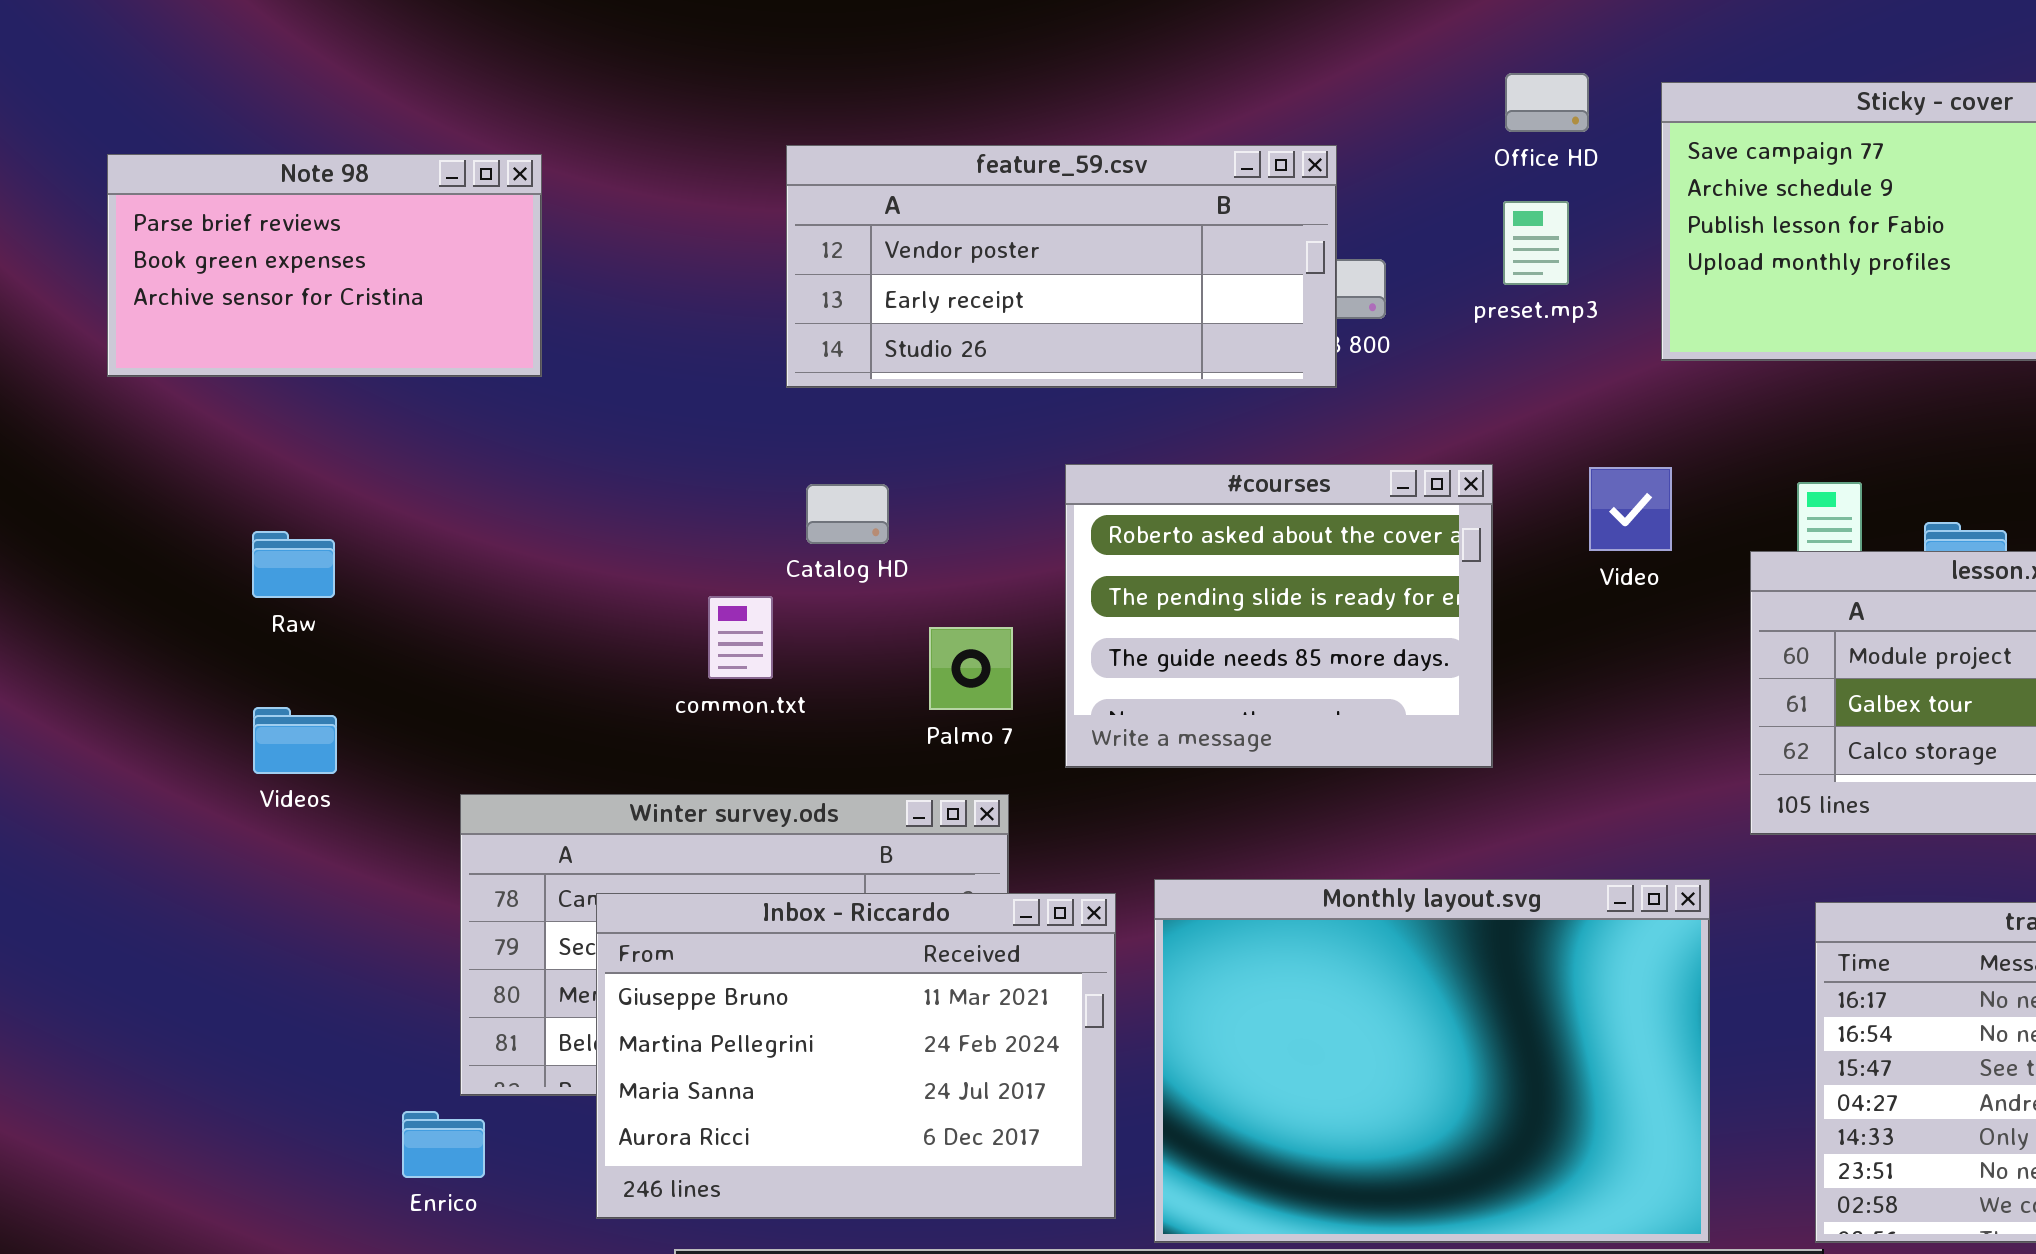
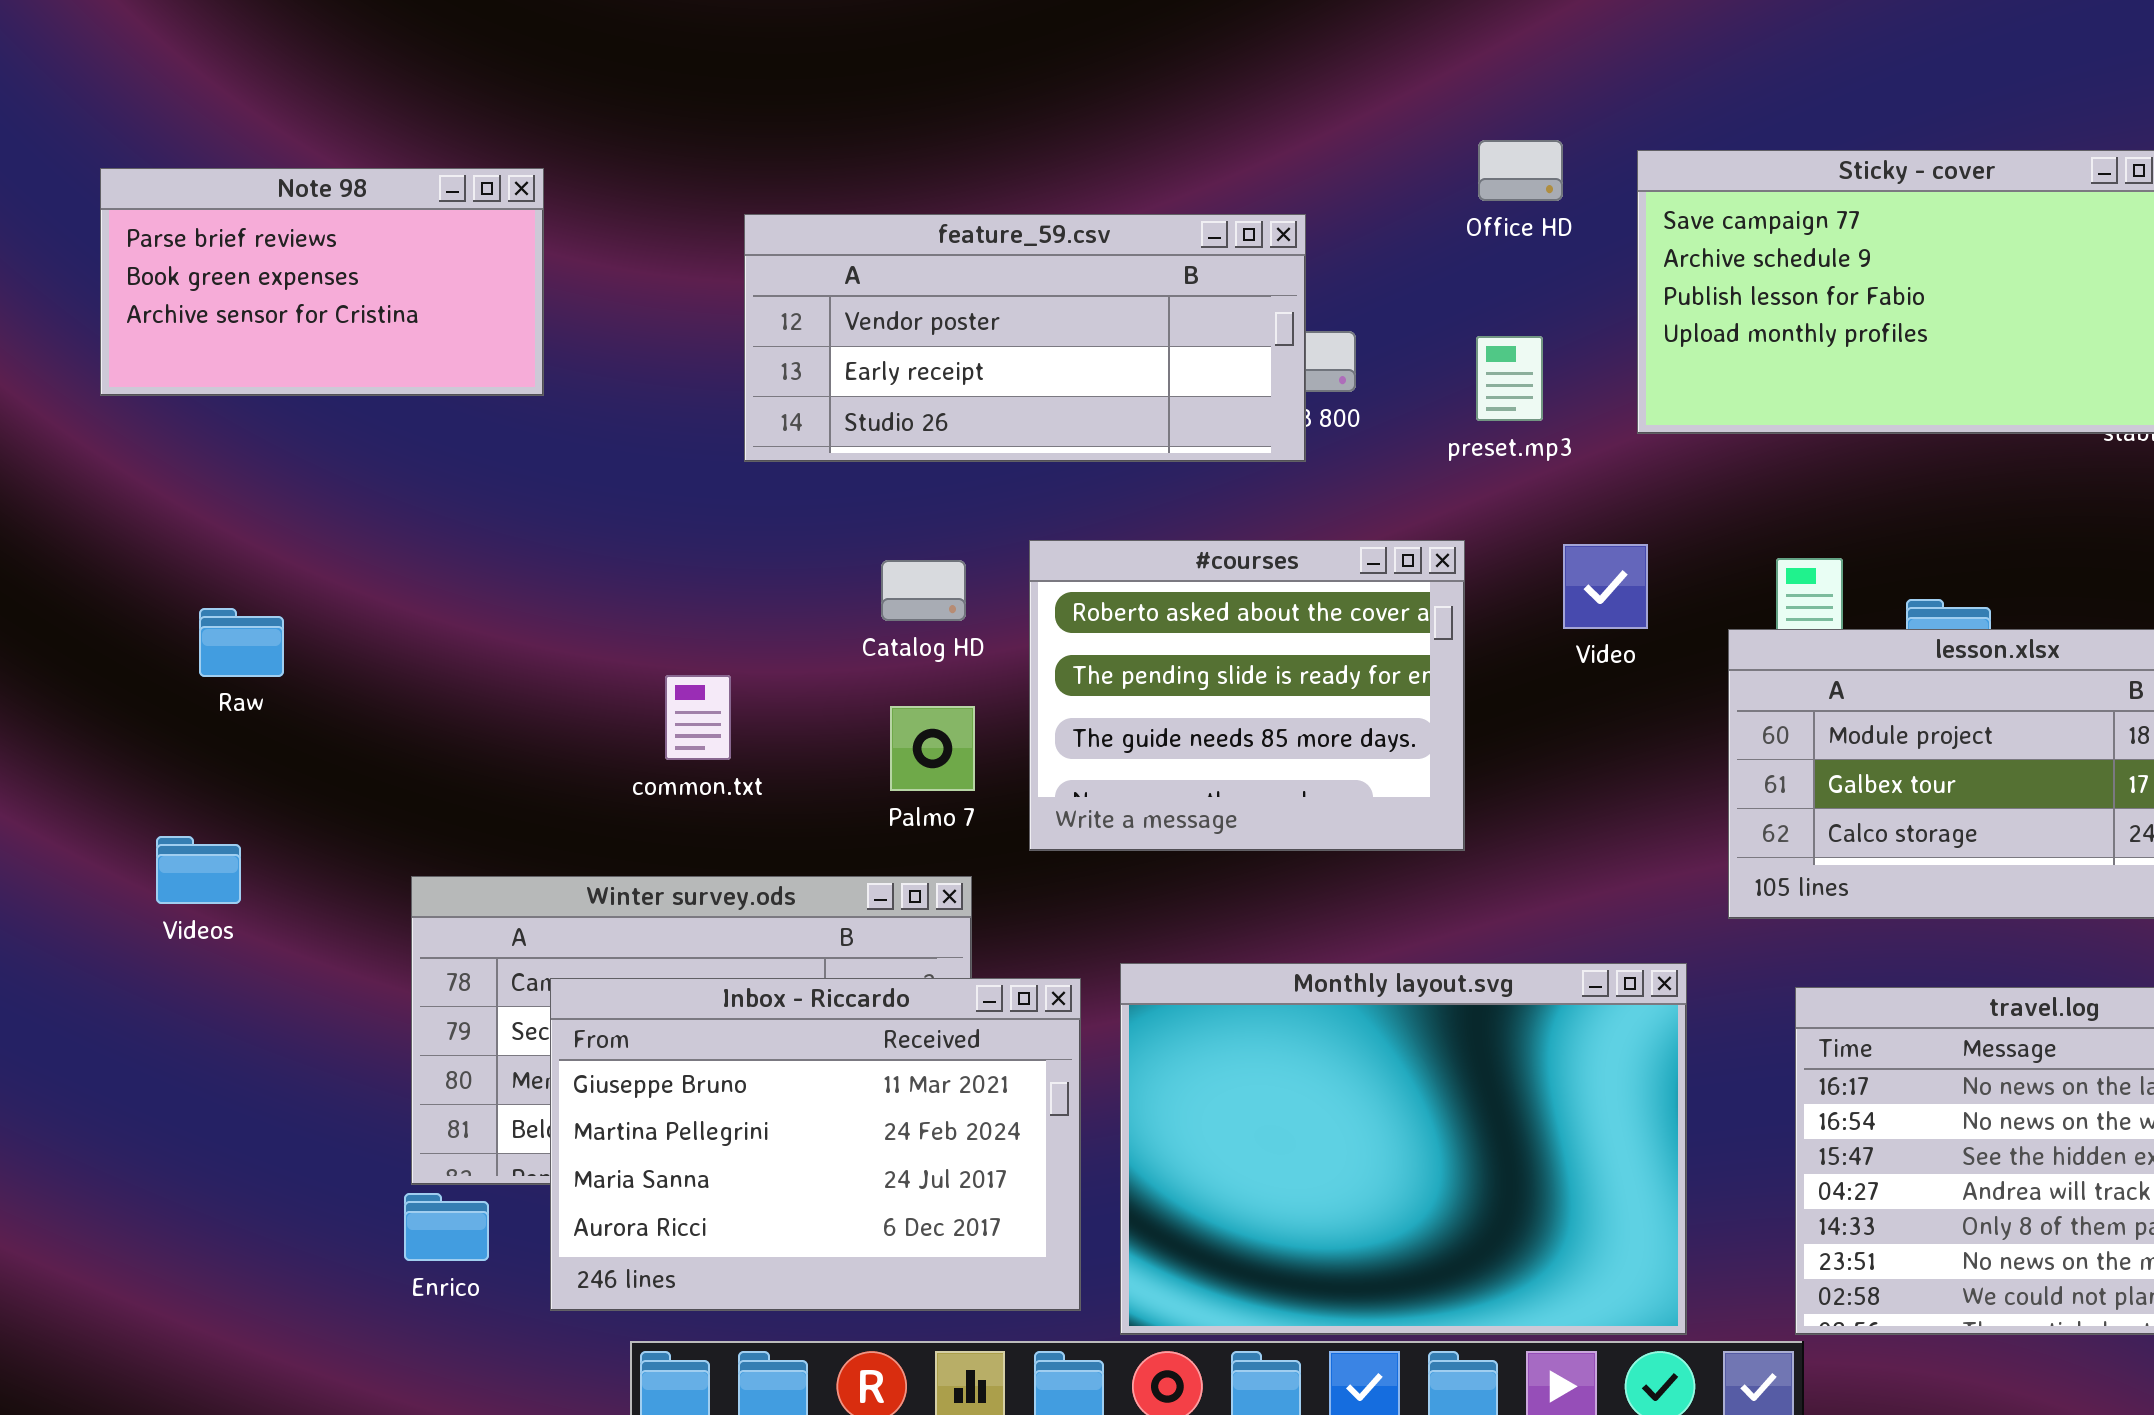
Note 98: [107,154,542,377] -> [100,168,544,396], moved
preset.mp3: [1503,201,1569,285] -> [1476,336,1543,421], moved
Catalog HD: [806,484,889,544] -> [881,560,966,621], moved
Videos: [253,707,337,774] -> [156,836,241,904], moved
Enrico: [402,1111,485,1178] -> [404,1193,489,1261], moved

